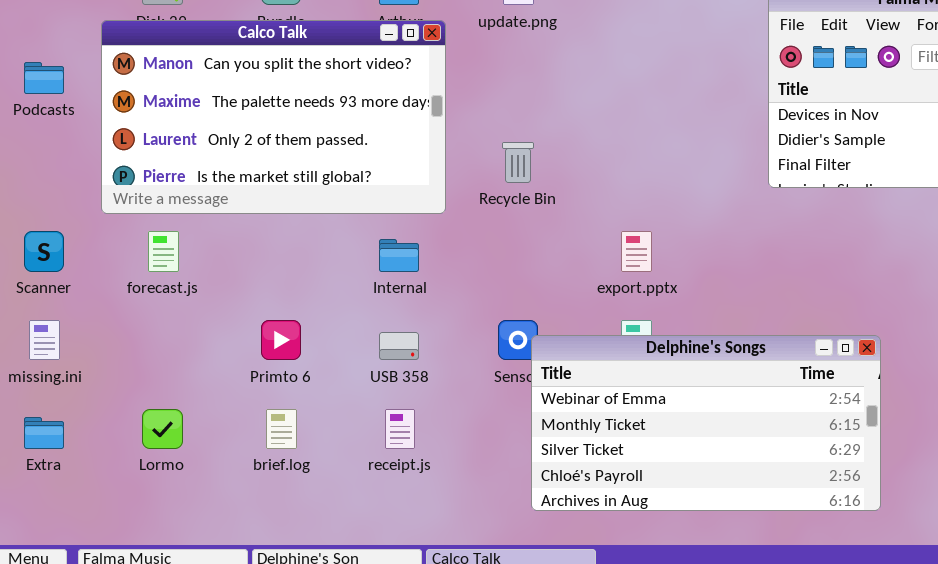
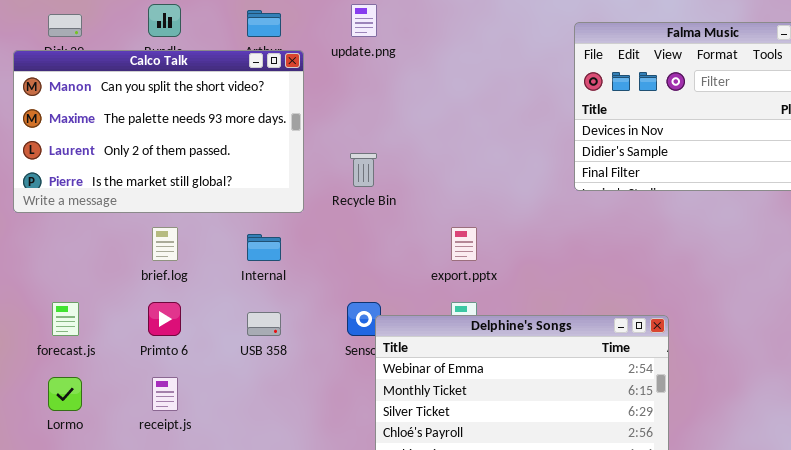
forecast.js: [148,231,179,272] -> [52,302,79,336], moved
brief.log: [266,409,297,449] -> [152,227,178,261], moved
receipt.js: [385,409,415,449] -> [152,377,178,411], moved

